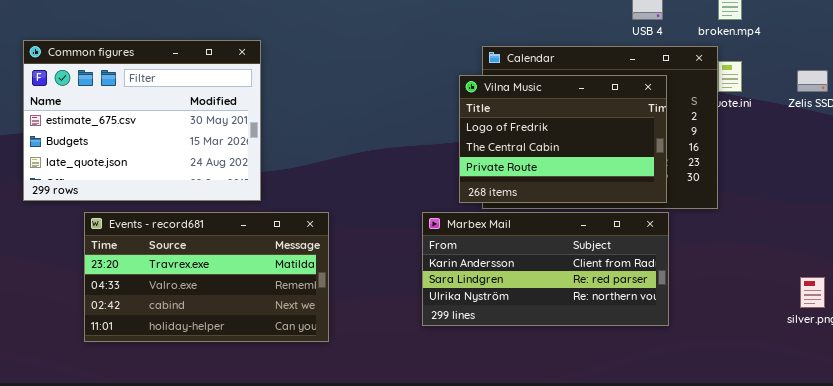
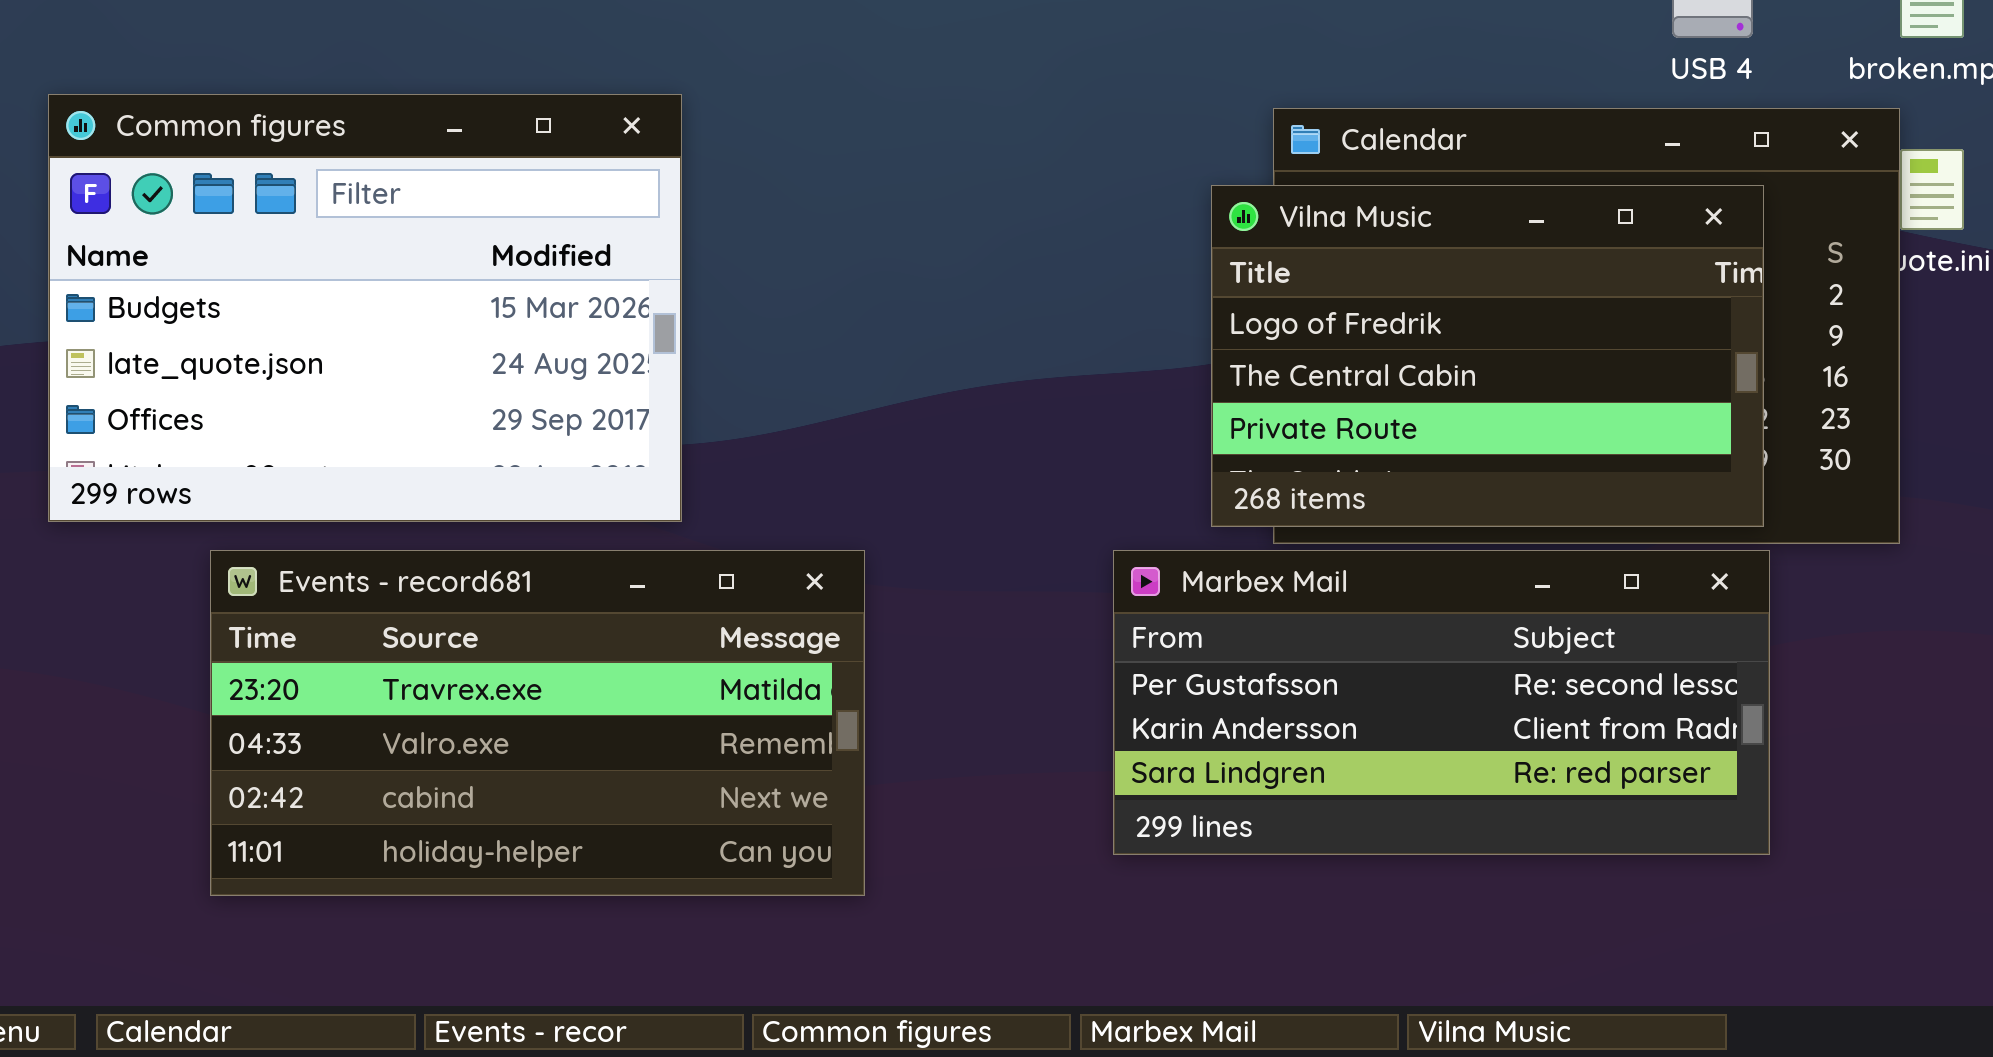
Common figures: [23,40,261,201] -> [48,94,682,522], scrolled down 1 row
Marbex Mail: [422,212,669,326] -> [1113,550,1770,855], scrolled up 1 row

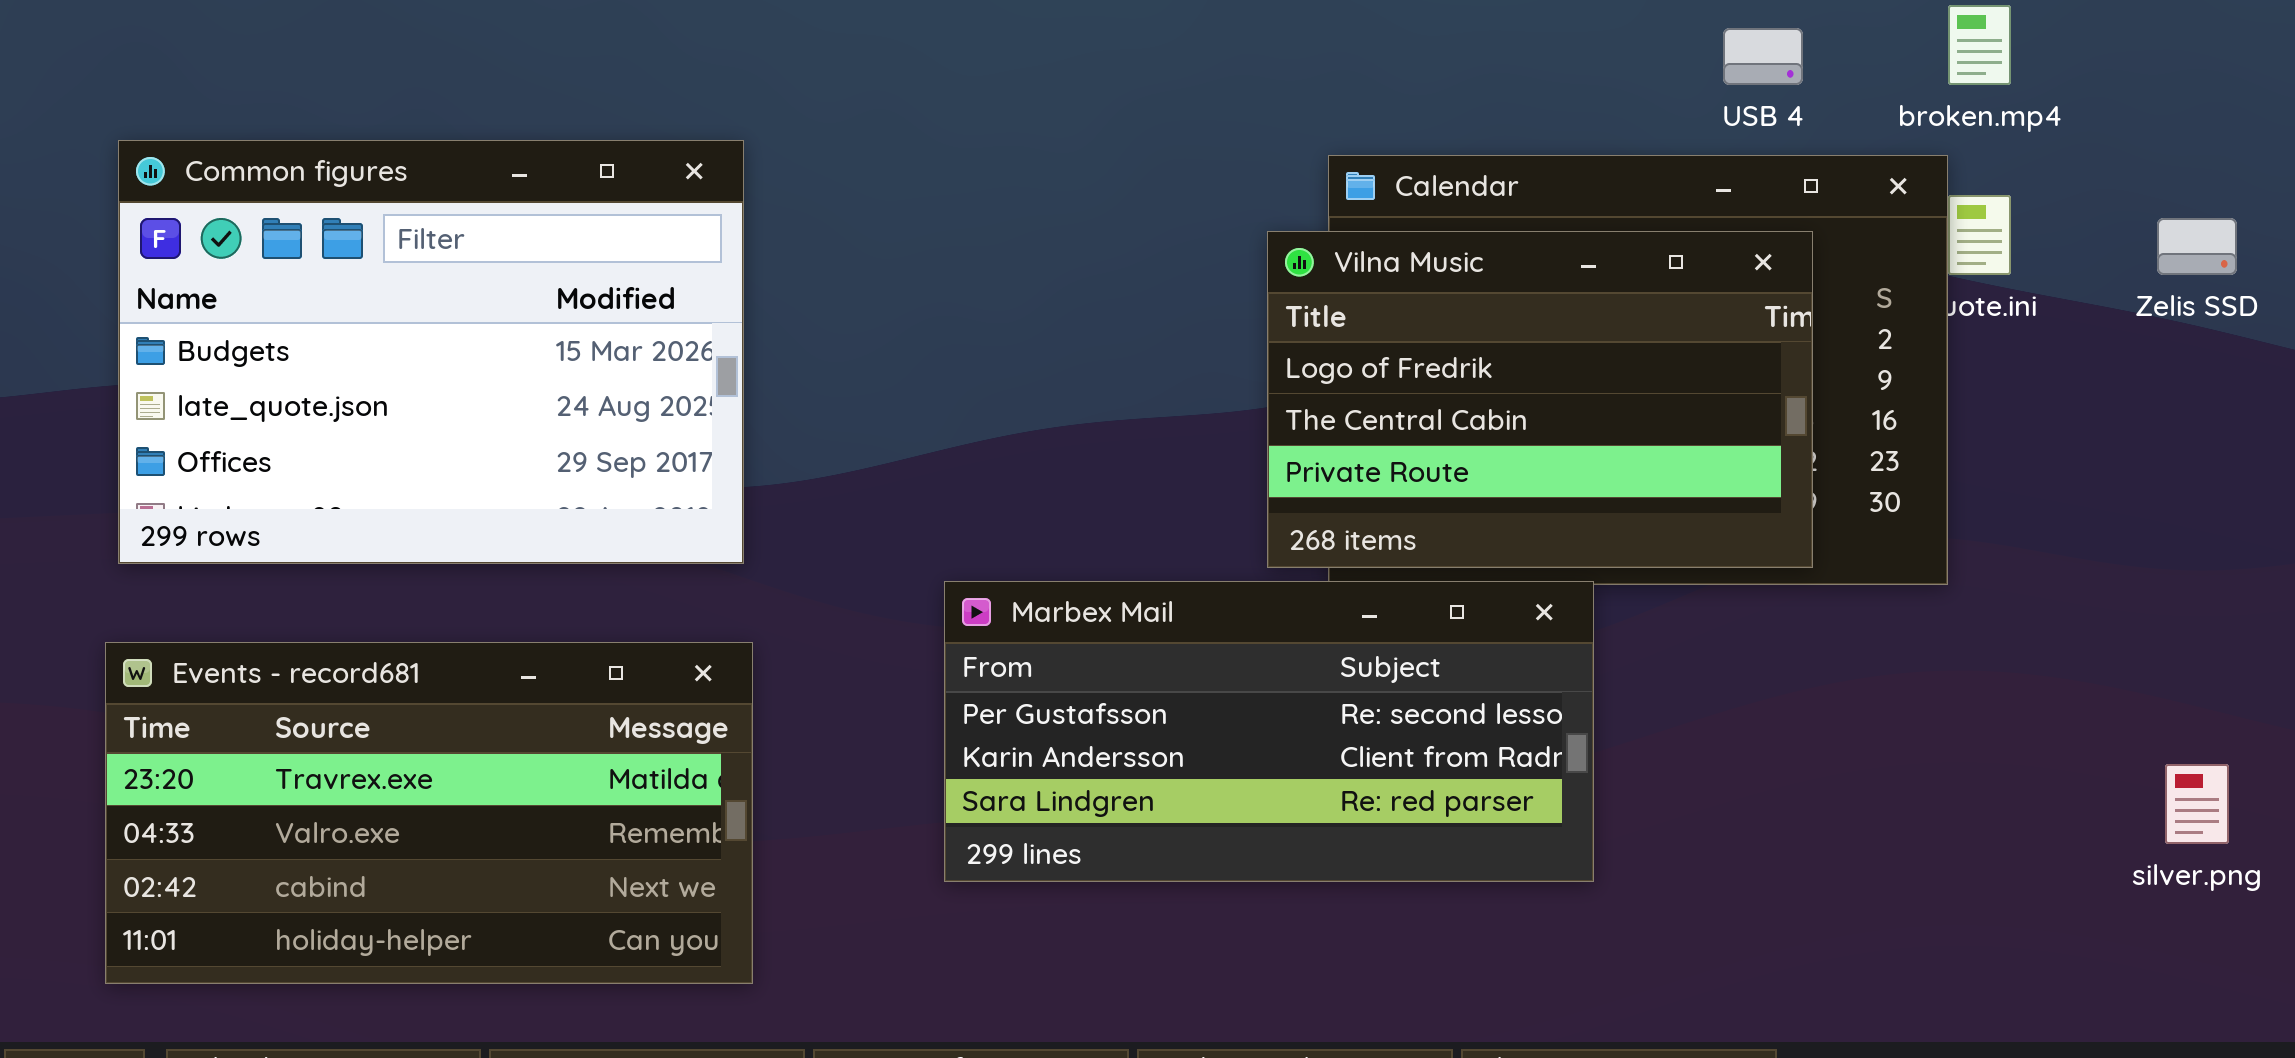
Events - record681: [210,550,865,896] -> [105,642,753,984], moved
Marbex Mail: [1113,550,1770,855] -> [944,581,1594,882], moved

